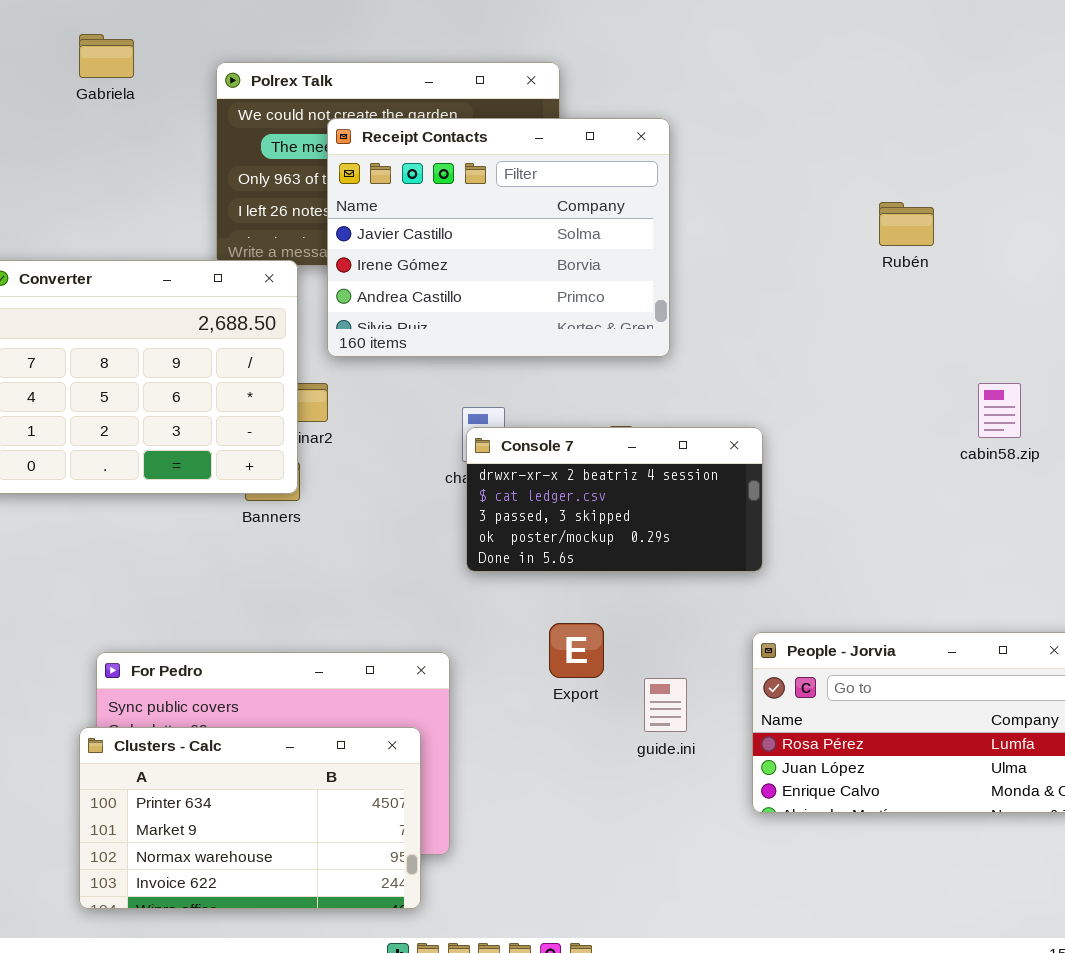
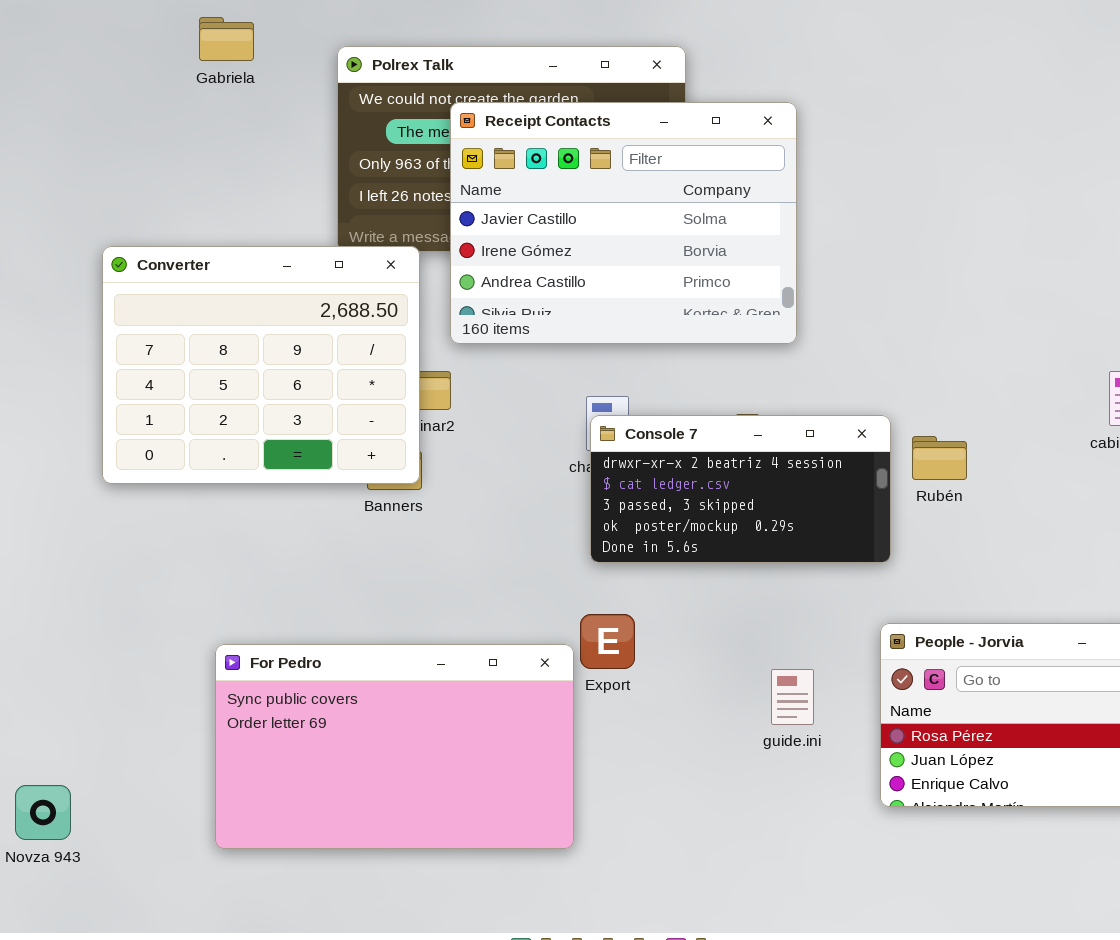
Rubén: [879,202,934,246] -> [912,436,967,480], moved
Export: [549,623,604,678] -> [580,614,635,669], moved
Clusters - Calc: [79,727,421,909] -> none, closed

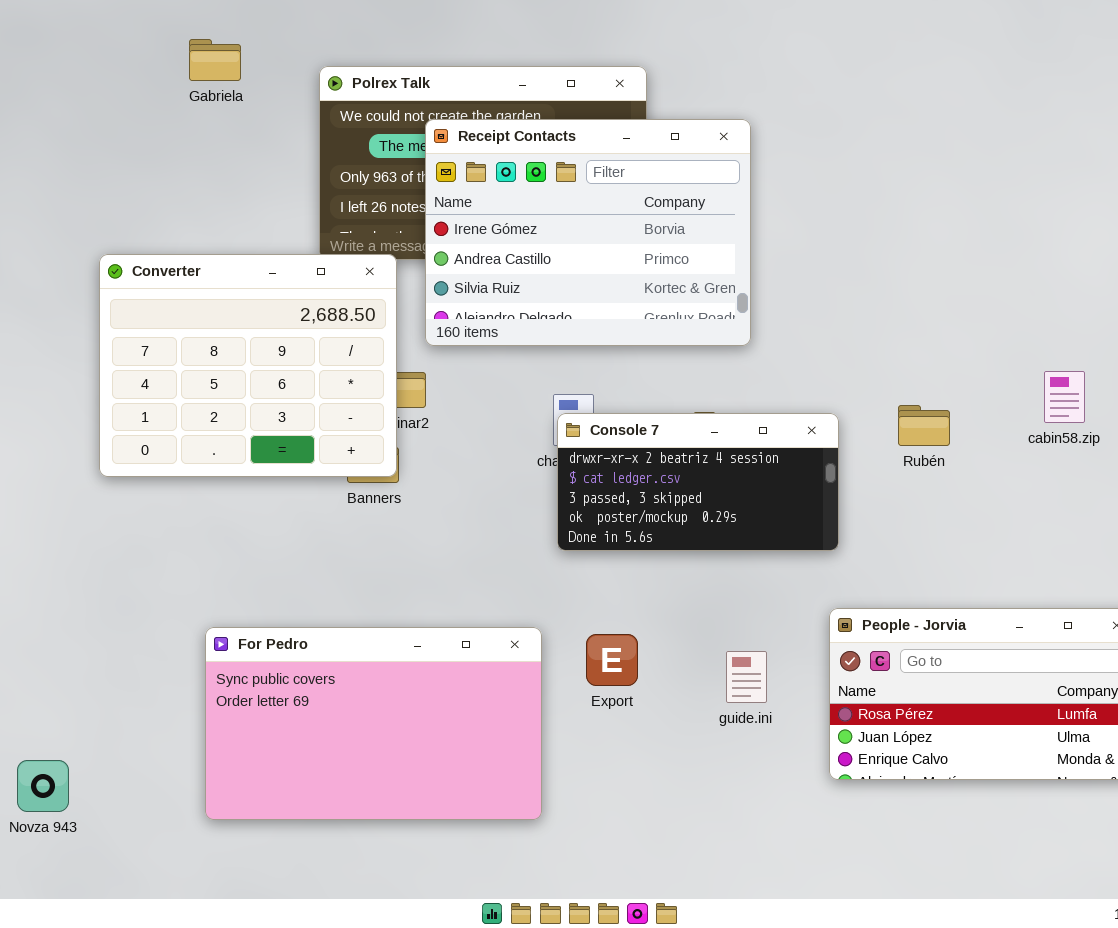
Receipt Contacts: [450,102,797,344] -> [425,119,751,346], scrolled down 1 row
Rubén: [912,436,967,480] -> [898,405,950,446], moved
Export: [580,614,635,669] -> [586,634,638,686], moved

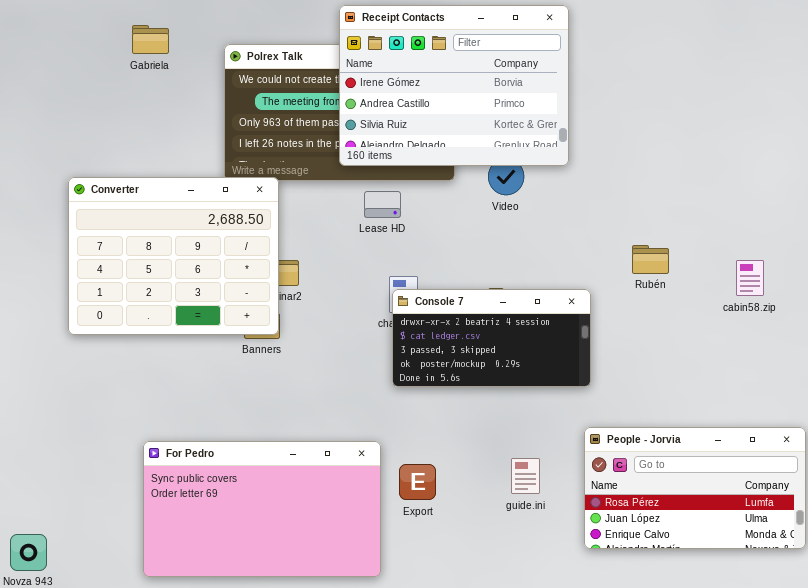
Receipt Contacts: [425,119,751,346] -> [339,5,569,166], moved
Rubén: [898,405,950,446] -> [632,245,669,274], moved
Export: [586,634,638,686] -> [399,464,436,500], moved

